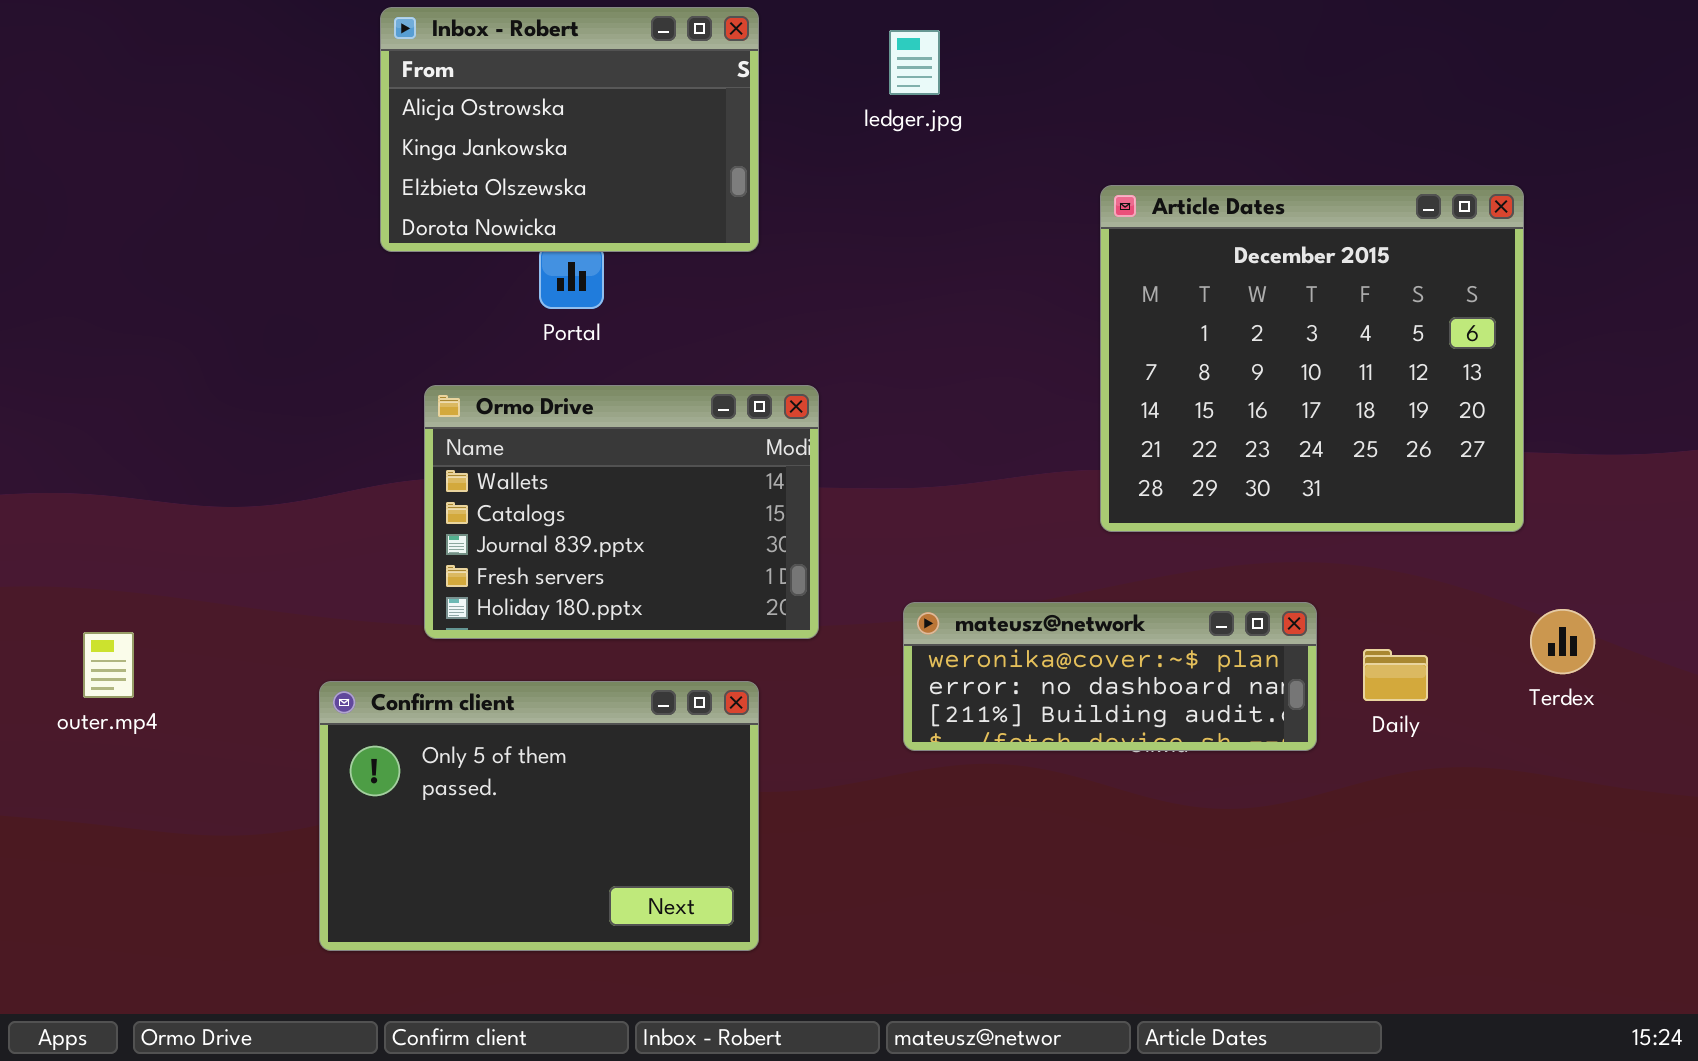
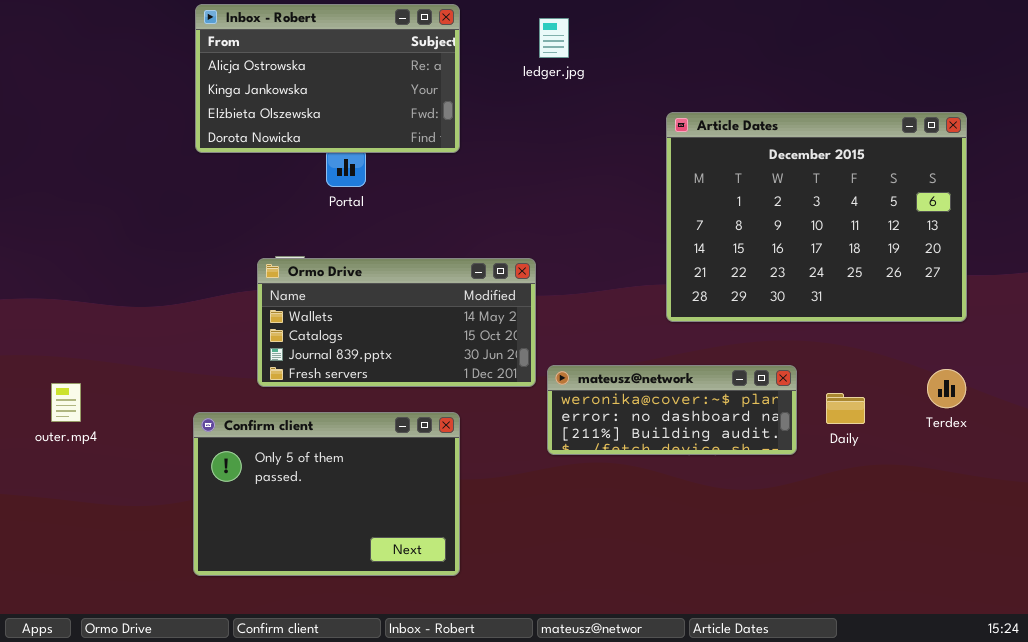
Inbox - Robert: [380,7,759,252] -> [195,4,460,153], resized
Article Dates: [1100,185,1524,532] -> [666,112,967,322], resized
Ormo Drive: [424,385,819,639] -> [257,258,536,387], resized

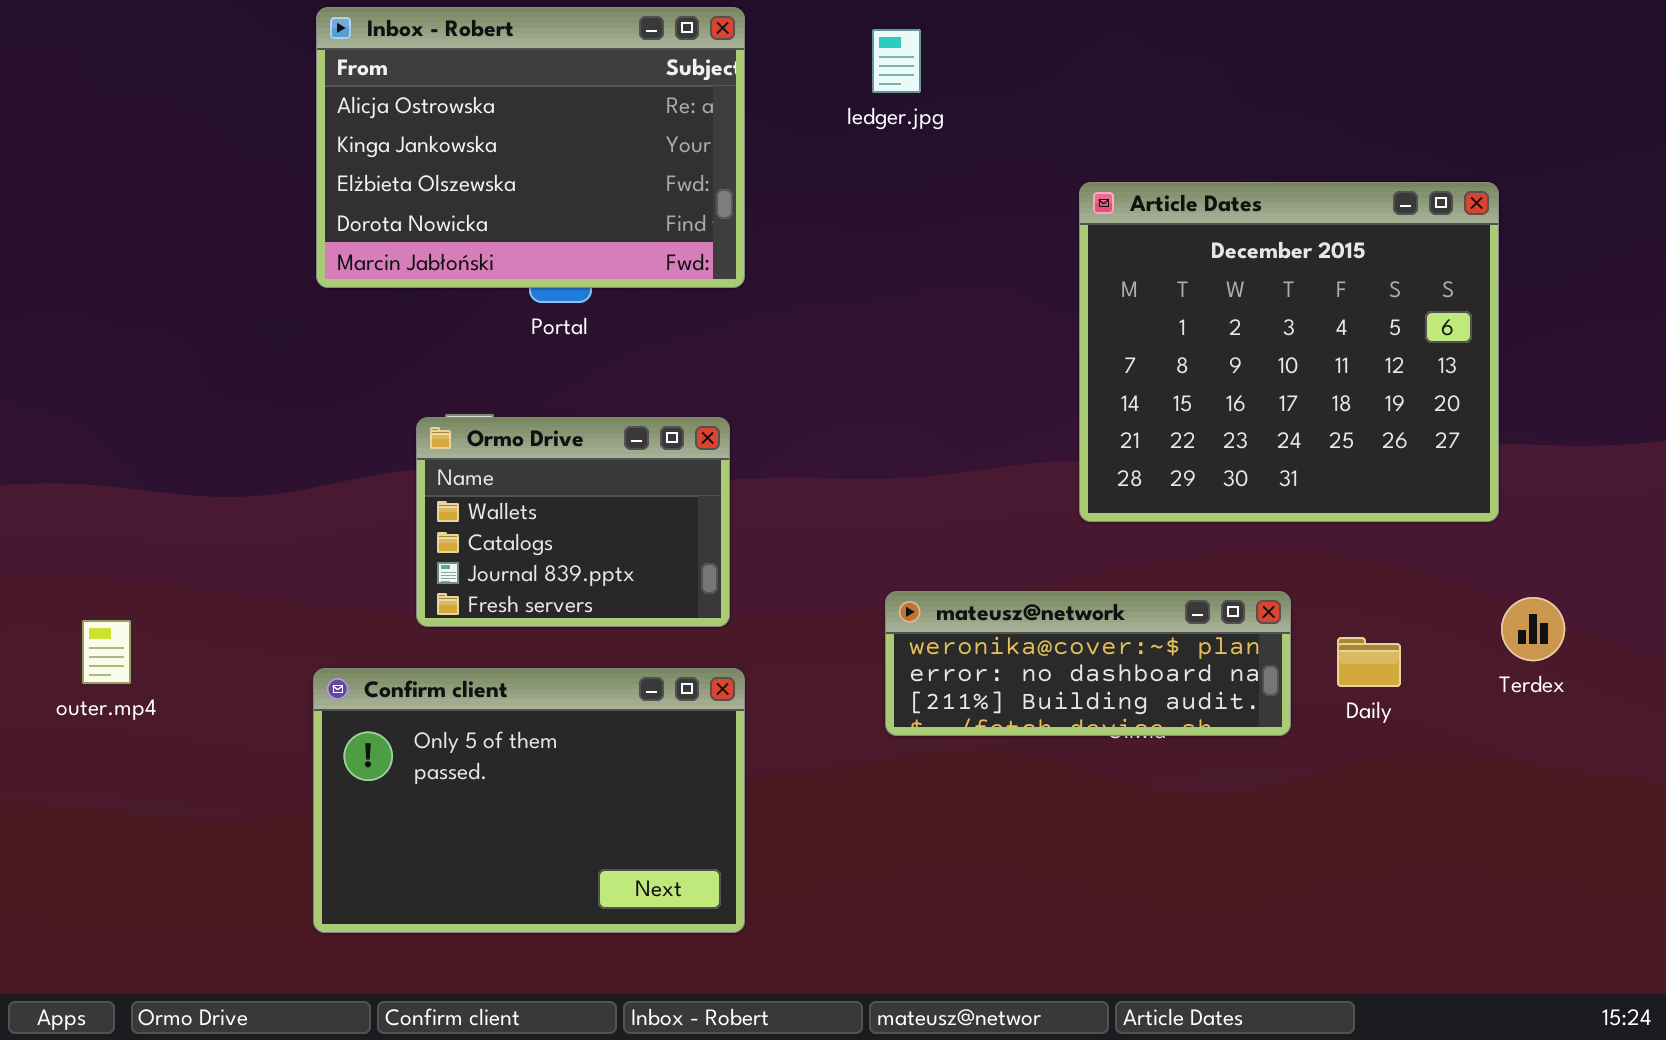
Inbox - Robert: [195,4,460,153] -> [316,7,745,288], resized
Article Dates: [666,112,967,322] -> [1079,182,1499,522], resized
Ormo Drive: [257,258,536,387] -> [416,417,730,627], resized

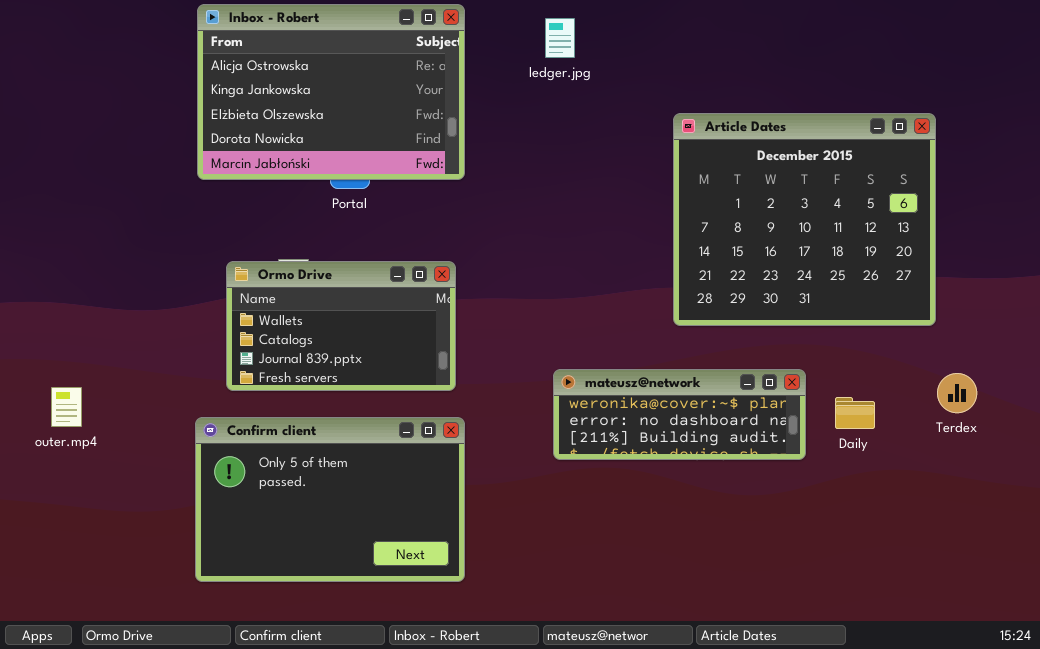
Ormo Drive: [416,417,730,627] -> [226,261,456,391], resized

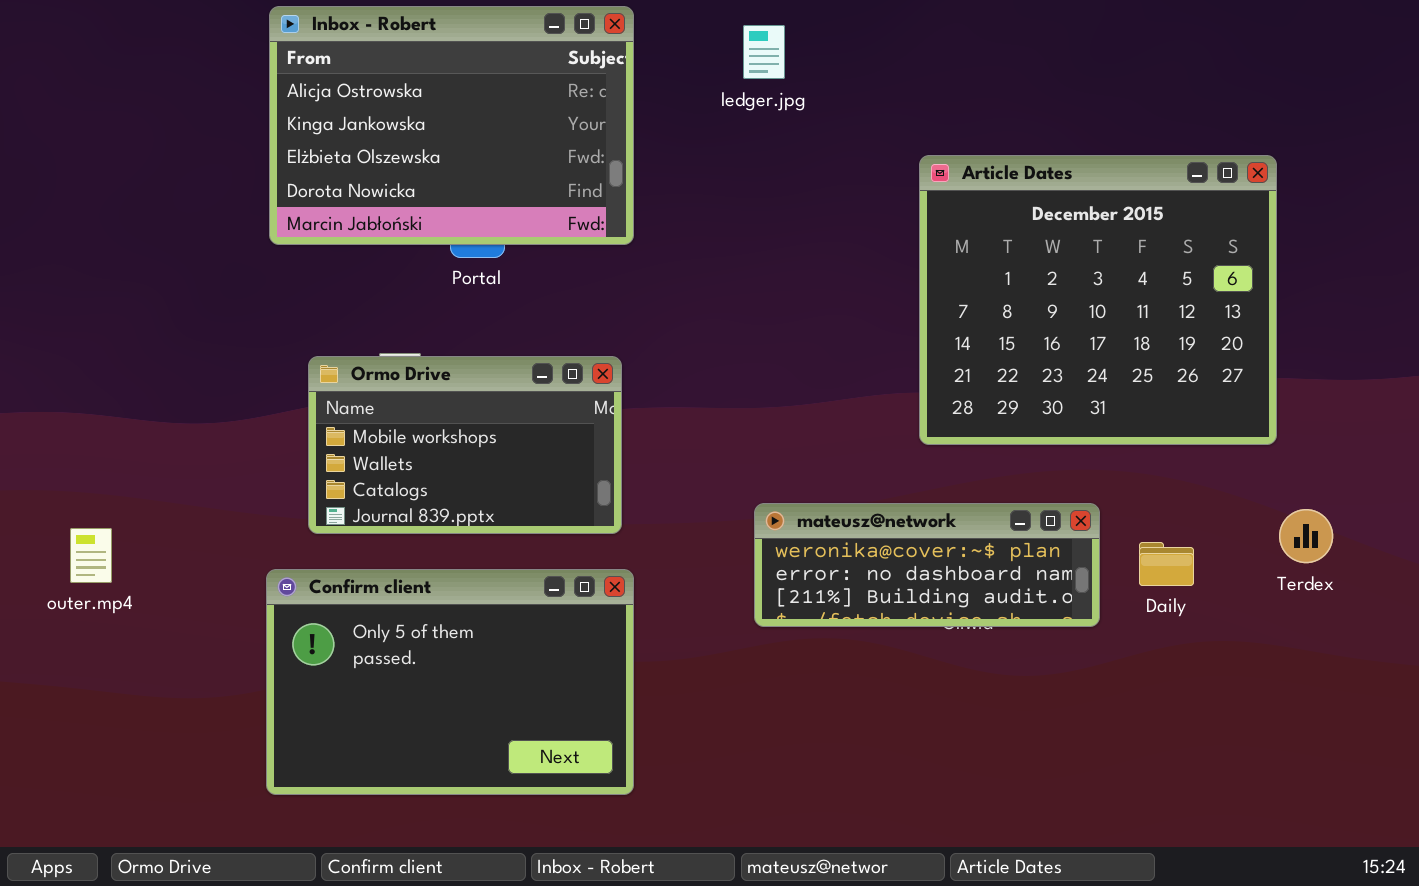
Ormo Drive: [226,261,456,391] -> [308,356,622,534], scrolled up 1 row

